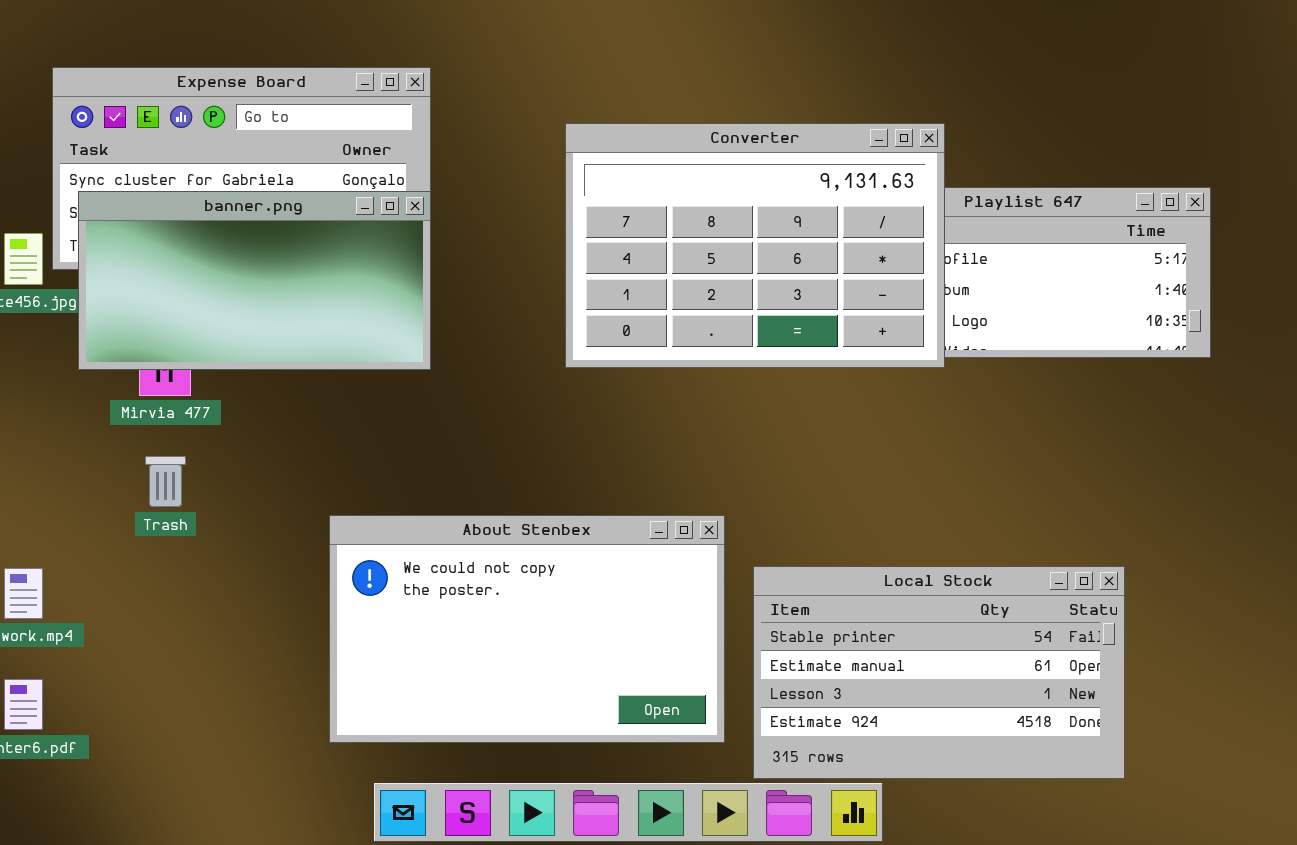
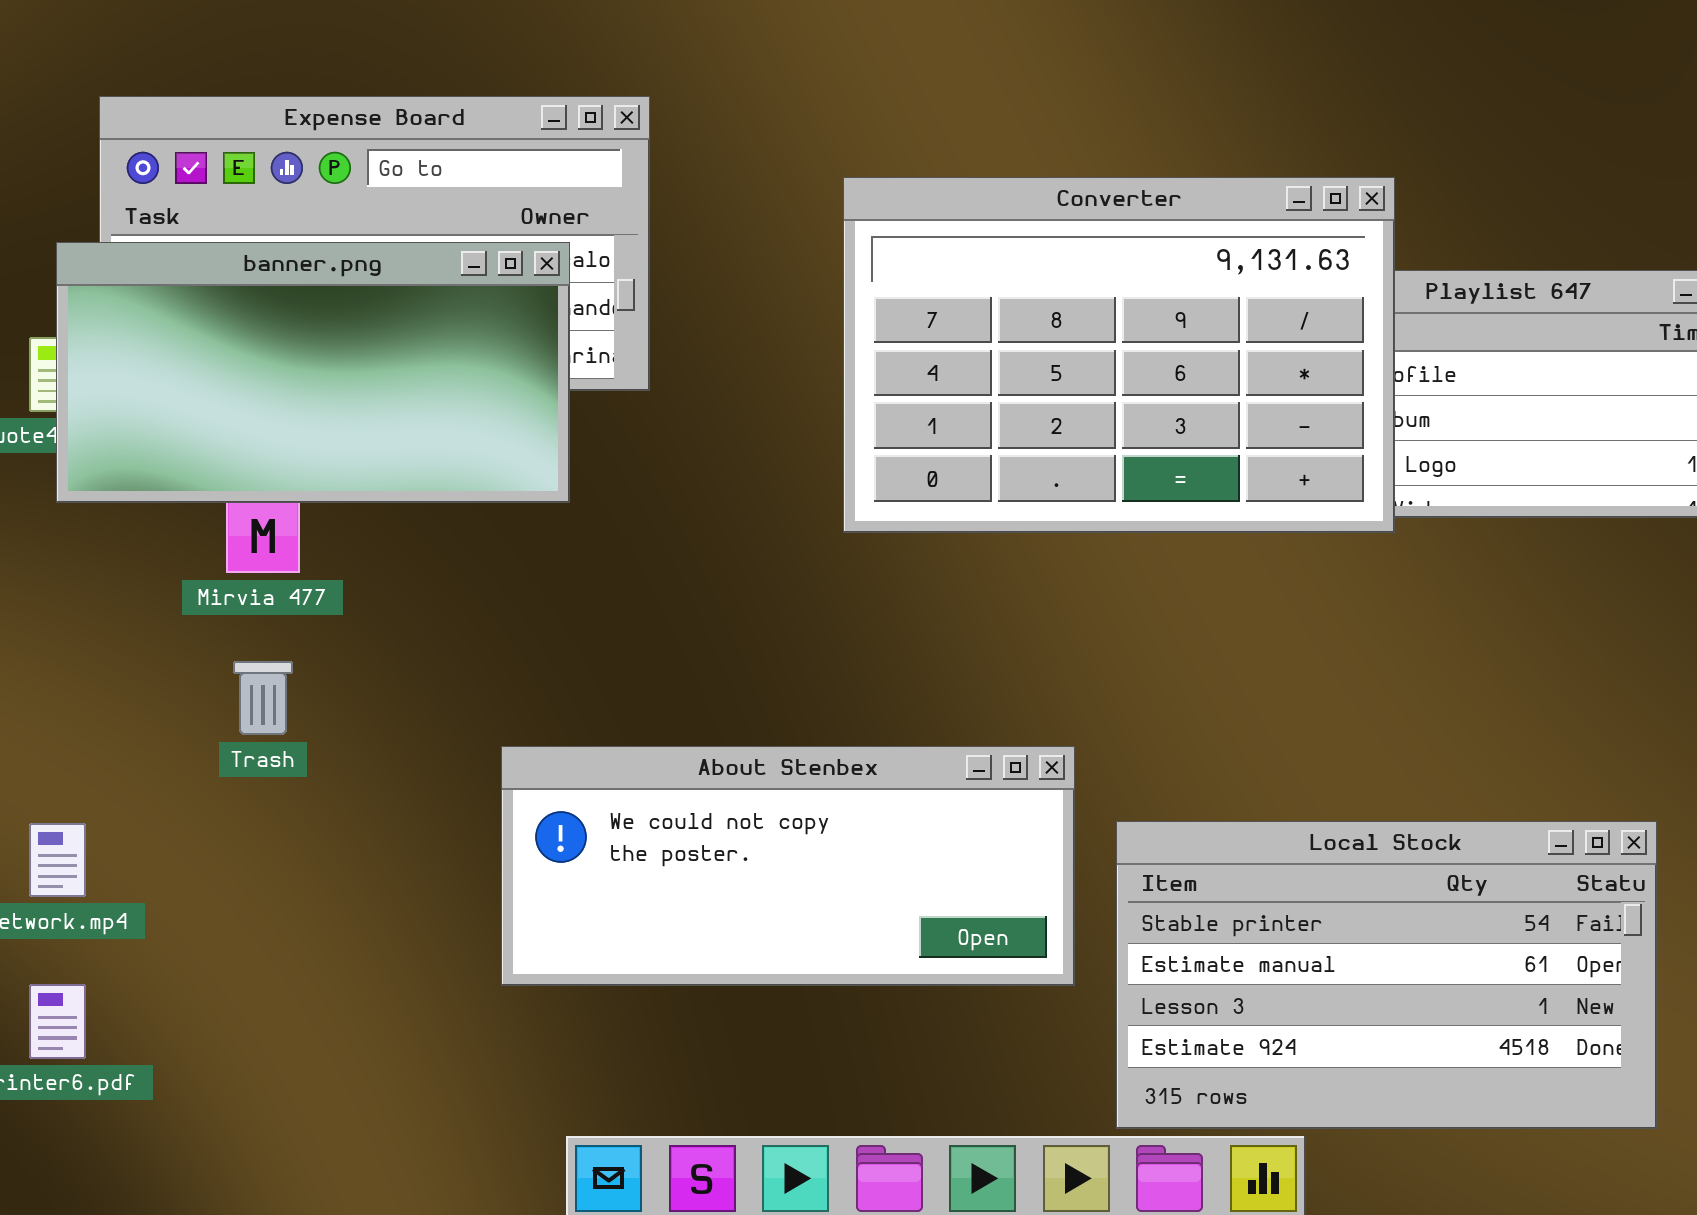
banner.png: [78,191,431,370] -> [56,242,570,503], moved
About Stenbex: [329,515,725,743] -> [501,746,1075,986], resized

